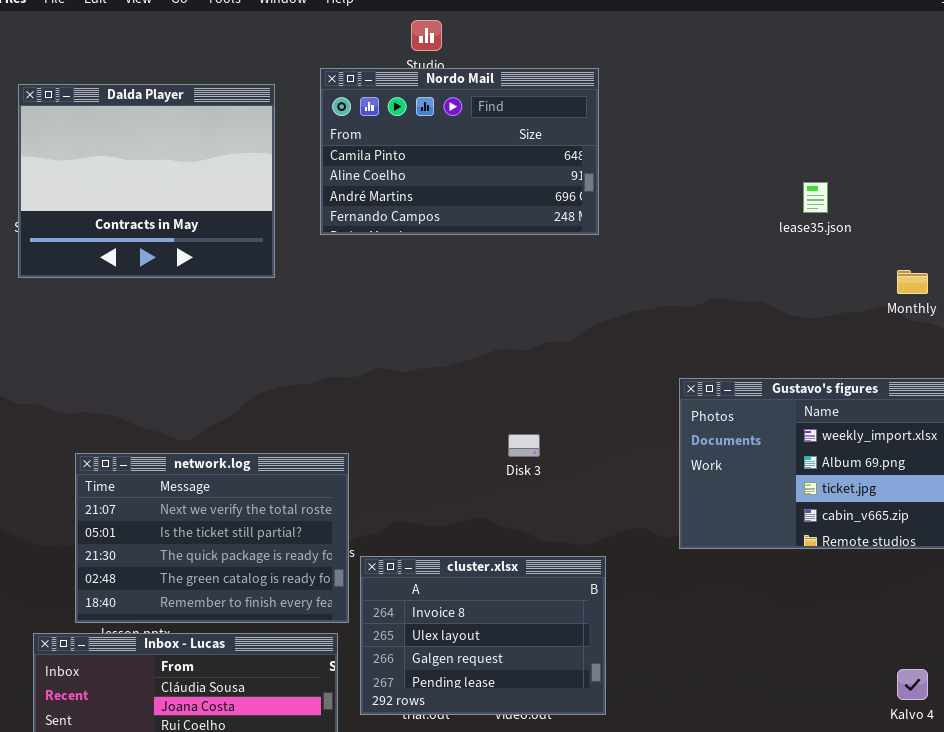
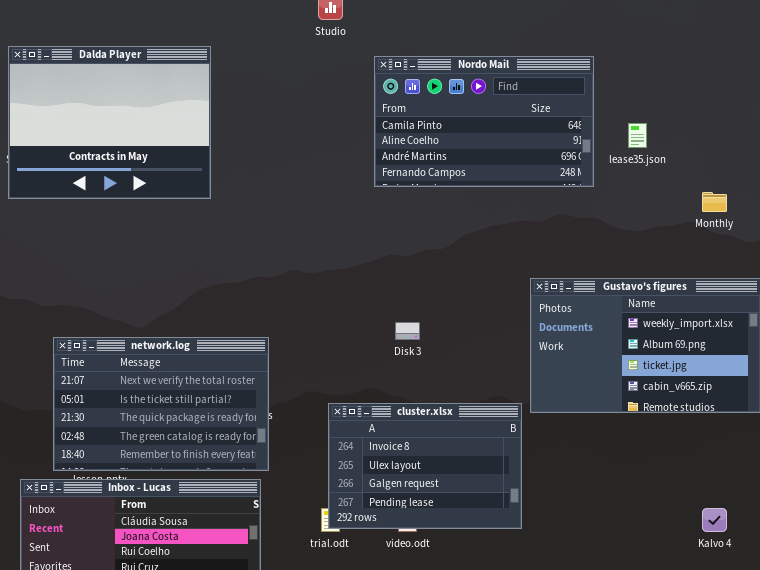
Nordo Mail: [320,68,599,235] -> [374,56,594,187], moved
cluster.xlsx: [360,556,606,715] -> [328,403,522,529], moved

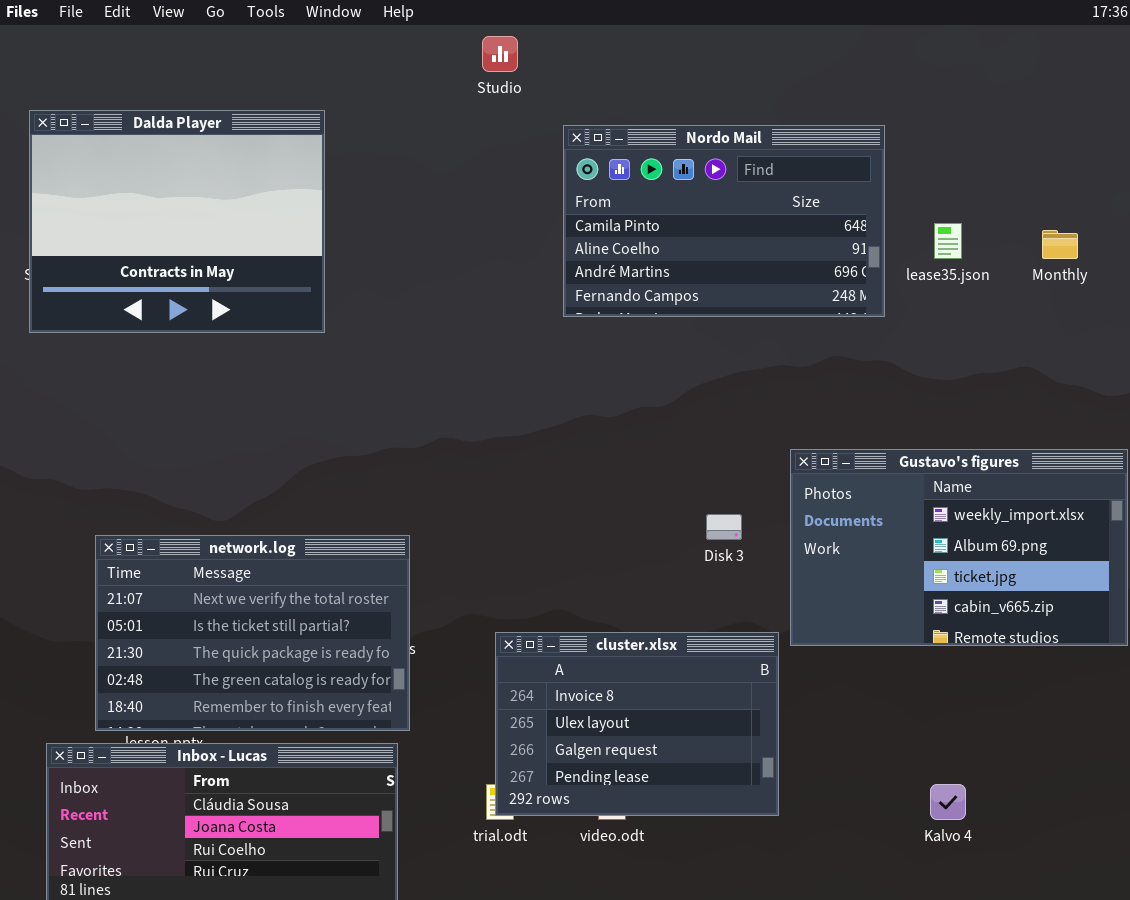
Monthly: [702,192,727,212] -> [1042,230,1078,259], moved
Disk 3: [395,322,420,340] -> [706,514,742,540], moved
Kalvo 4: [702,508,727,532] -> [930,784,966,820], moved

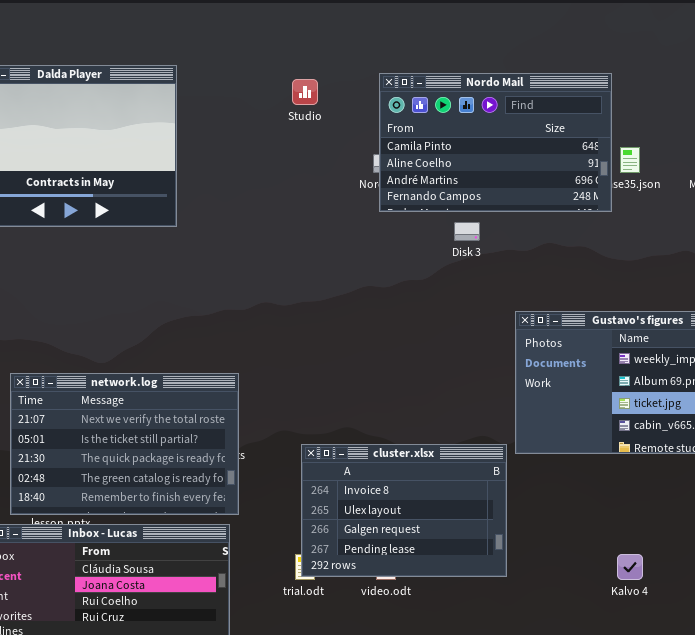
Studio: [482,36,518,72] -> [292,79,318,105], moved
Nordo Mail: [563,125,885,317] -> [379,73,612,212], moved
Disk 3: [706,514,742,540] -> [454,222,480,241], moved

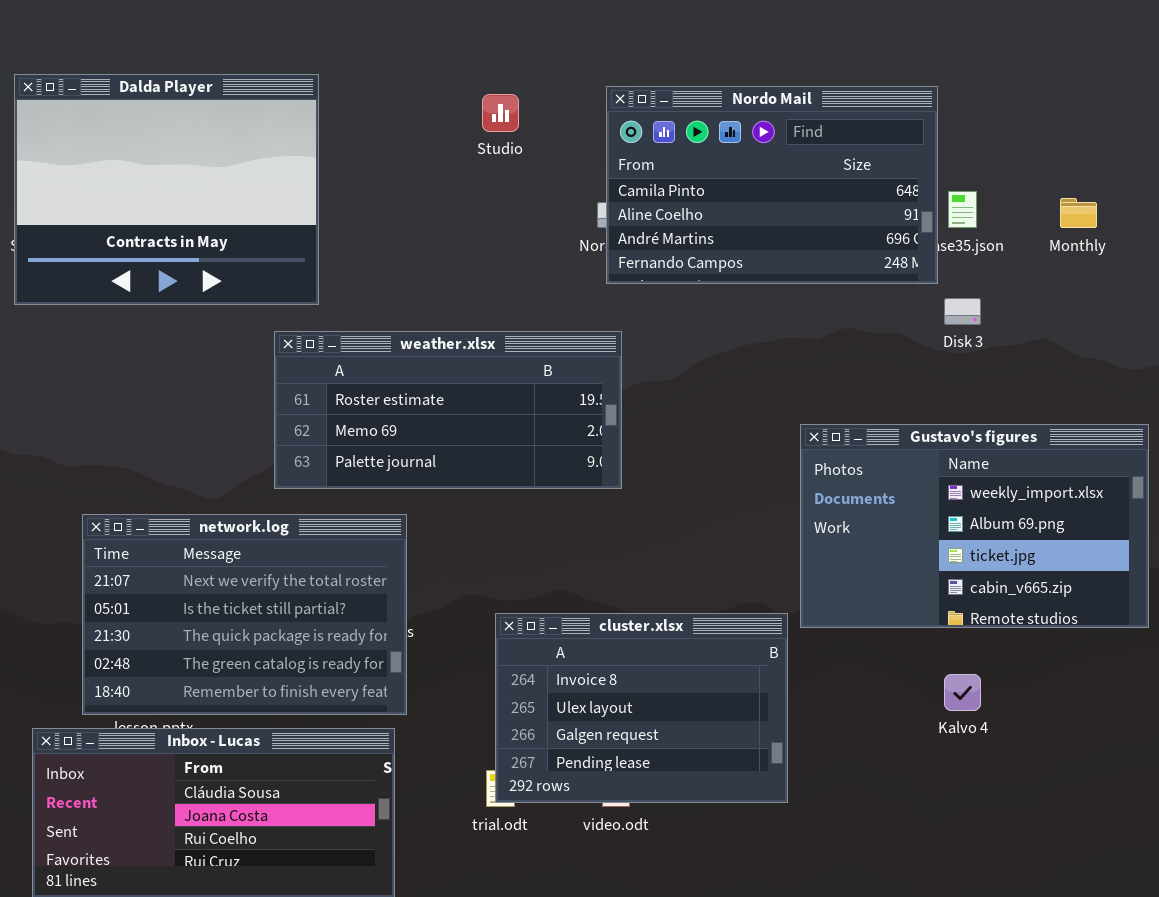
Disk 3: [454,222,480,241] -> [944,298,981,325], moved
weather.xlsx: none -> [274,331,622,489], opened
Kalvo 4: [617,554,643,580] -> [944,674,981,711], moved

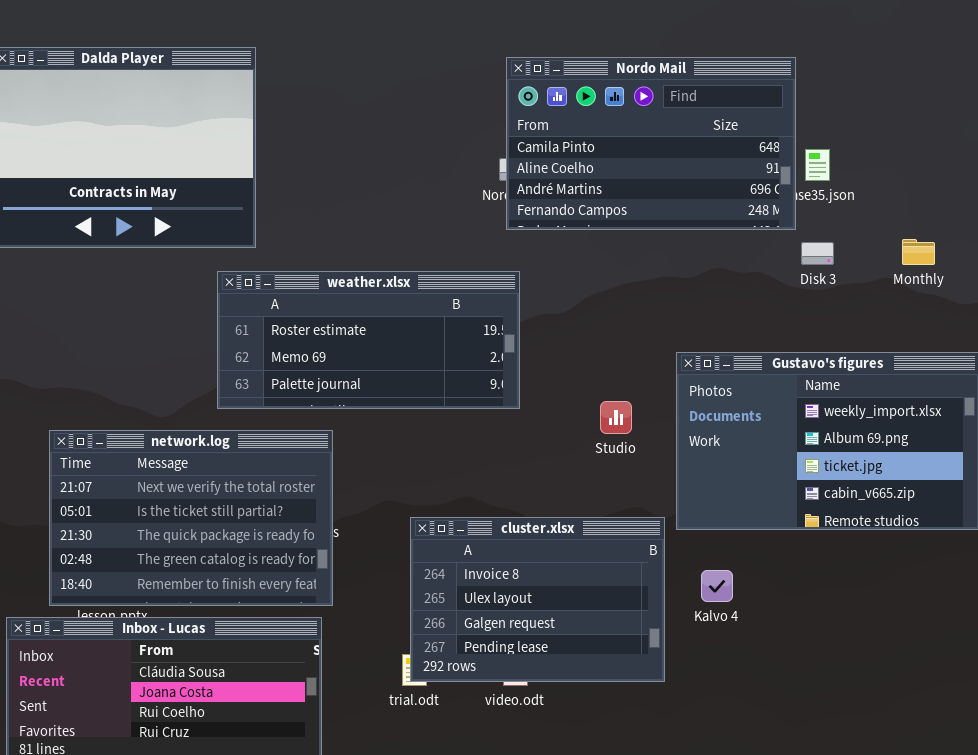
Studio: [482,94,519,132] -> [600,401,632,434], moved
Monthly: [1060,198,1097,228] -> [902,239,935,265], moved
Kalvo 4: [944,674,981,711] -> [701,570,733,602], moved

